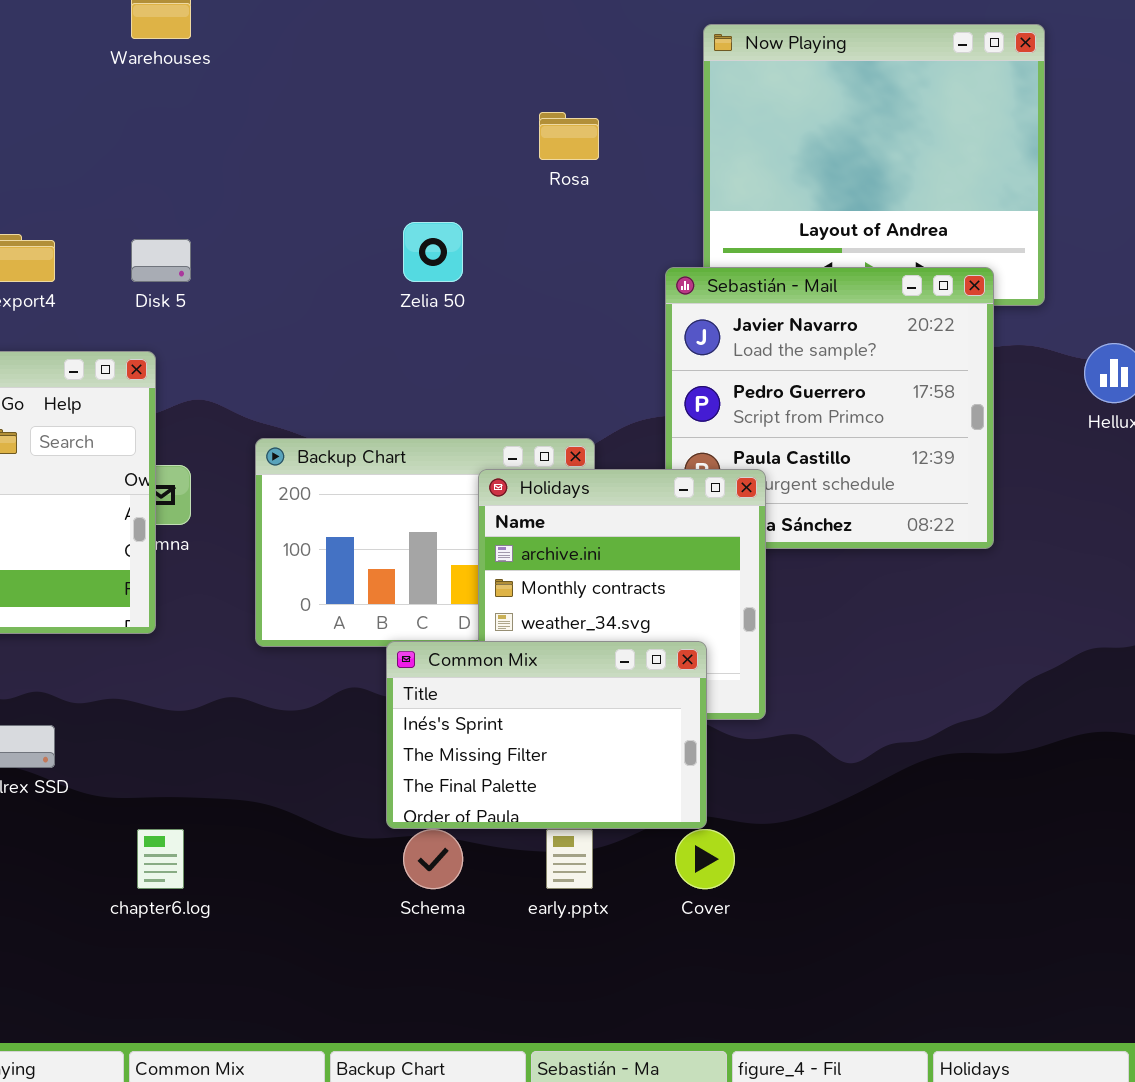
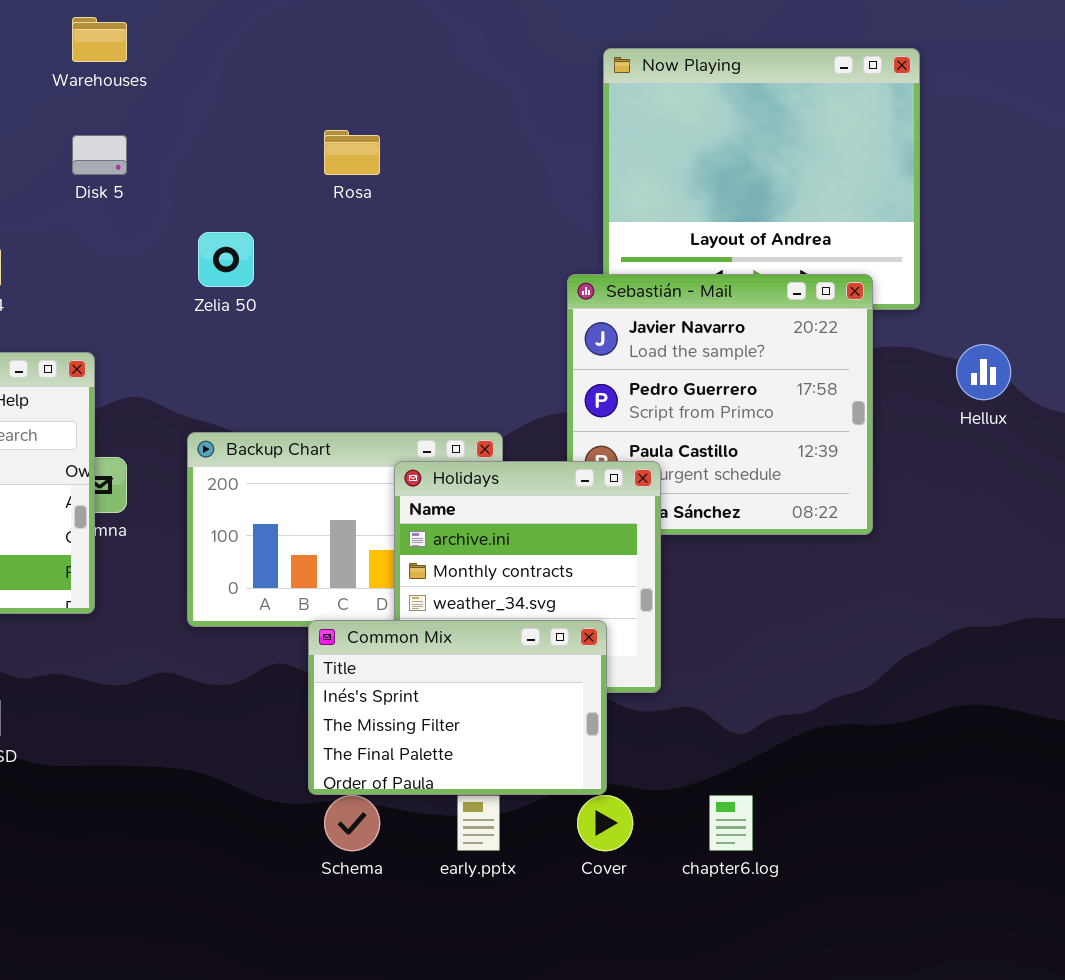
Rosa: [539,112,599,160] -> [324,130,380,175], moved
Zelia 50: [403,222,463,282] -> [198,232,254,287], moved
Disk 5: [131,239,191,282] -> [72,135,127,175], moved
chapter6.log: [137,829,184,889] -> [709,795,753,851], moved

